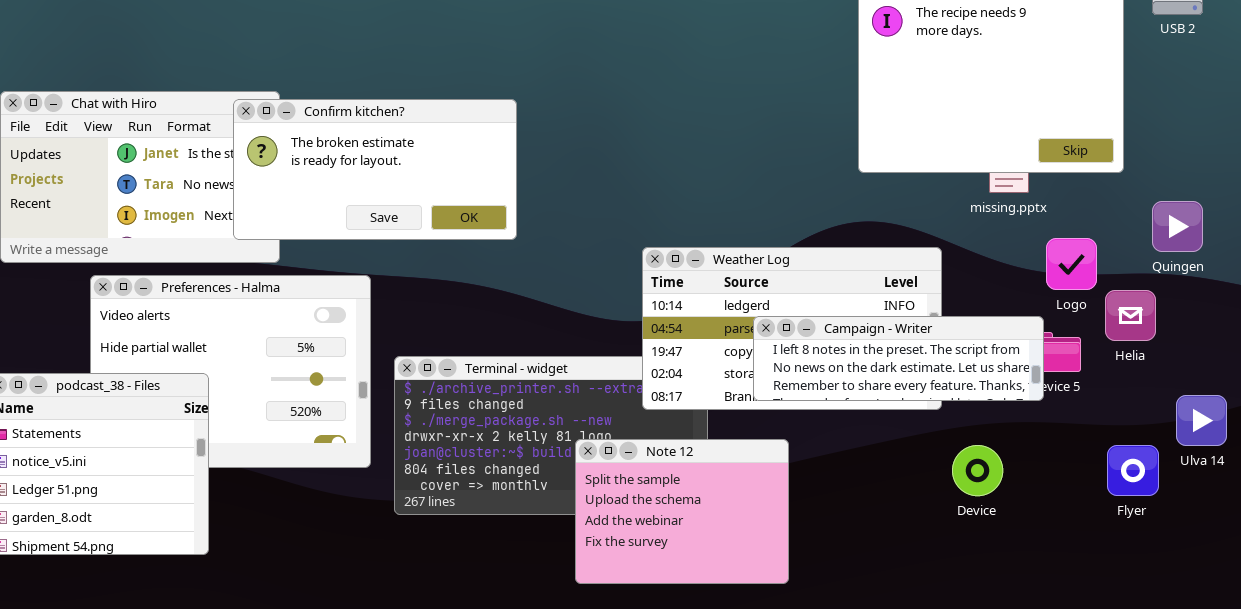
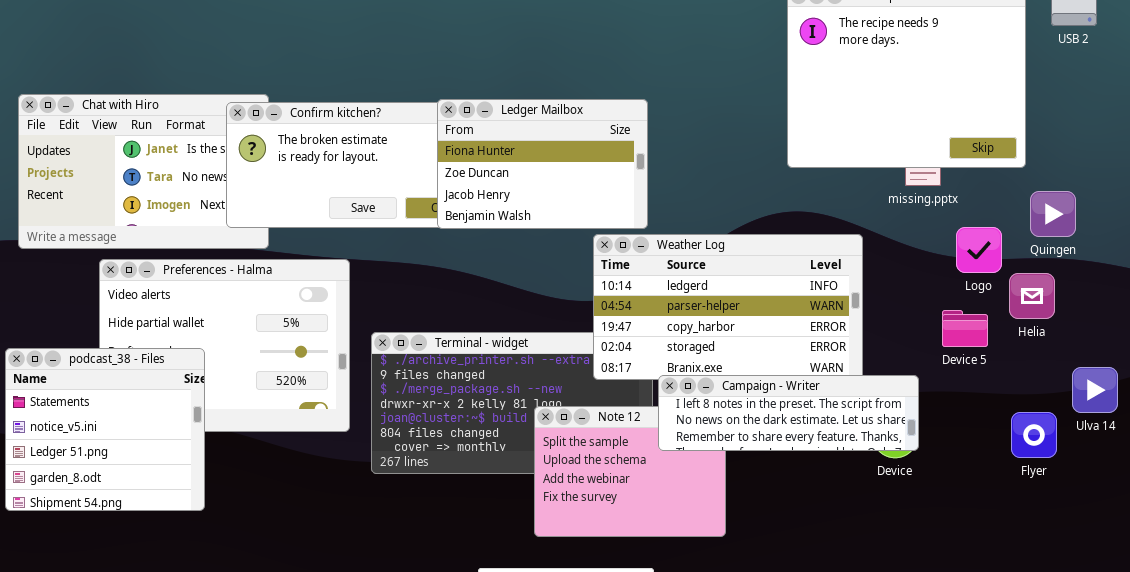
Ledger Mailbox: none -> [437,99,648,229], opened
Quingen: [1152,201,1203,252] -> [1030,191,1076,237], moved
Campaign - Writer: [753,316,1044,401] -> [658,375,919,451], moved

